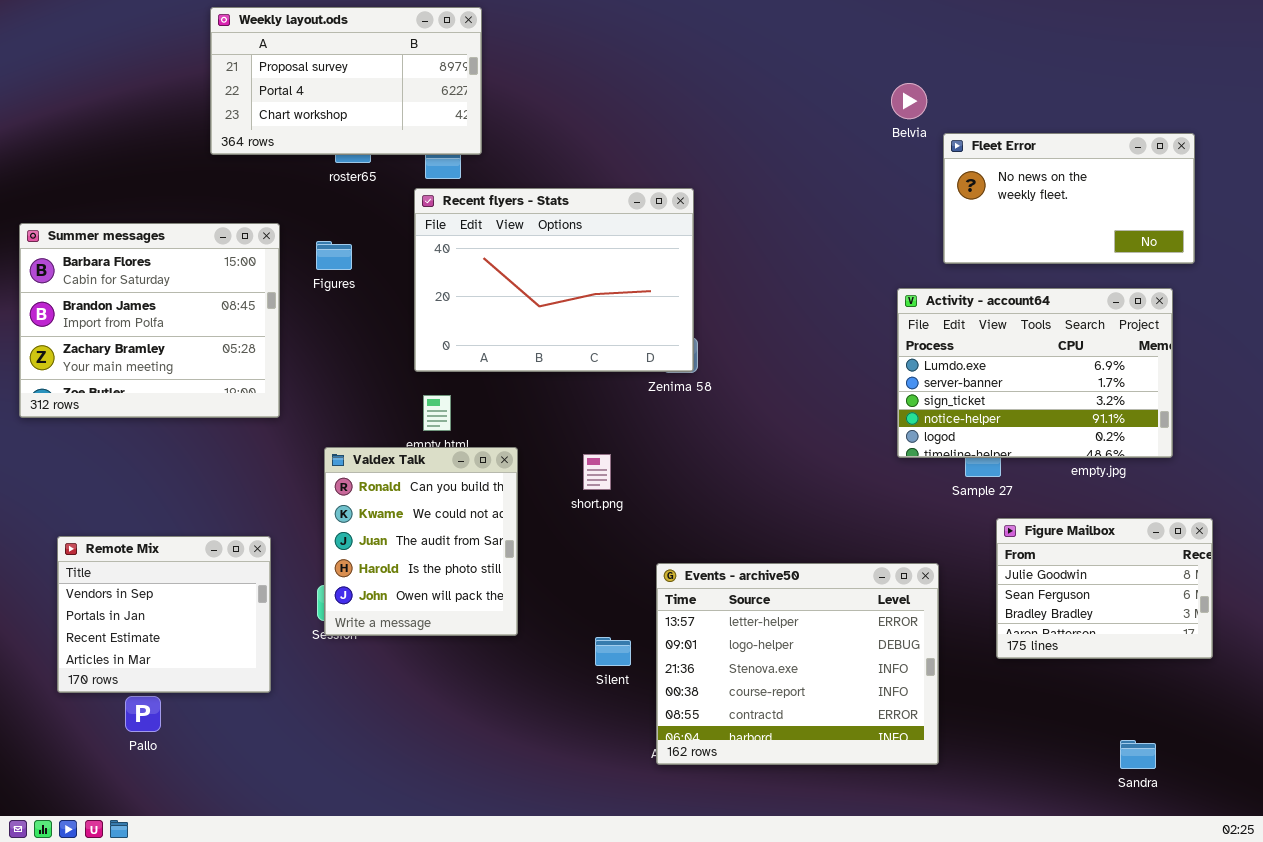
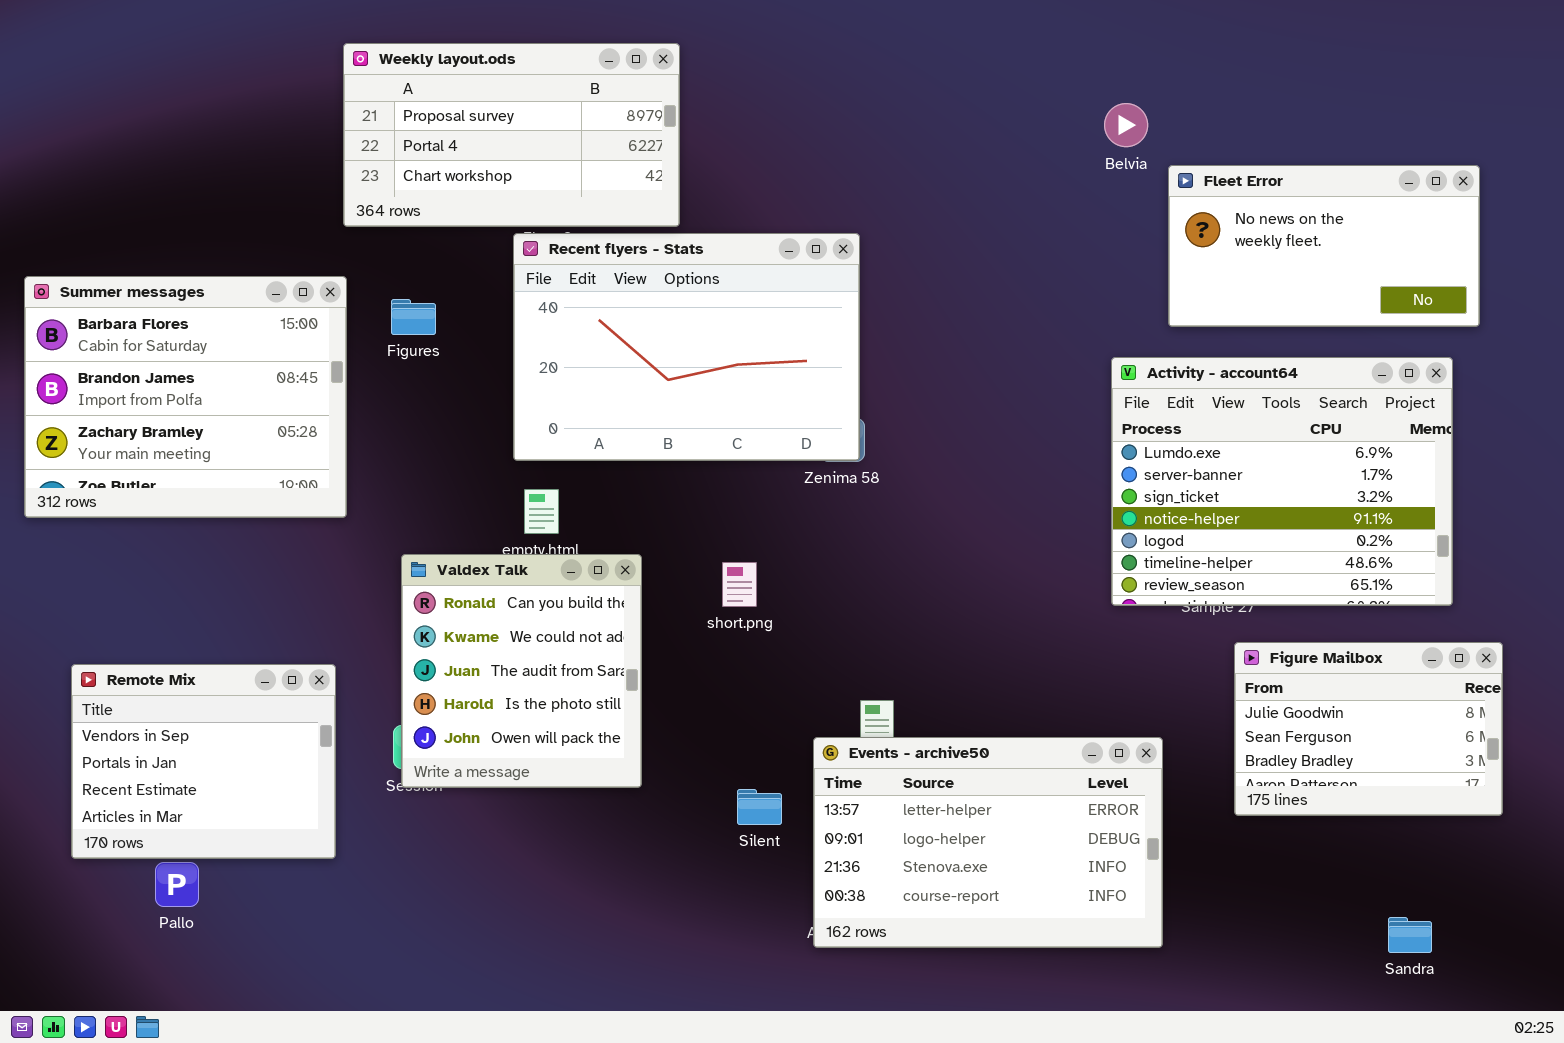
Weekly layout.ods: [210,7,482,155] -> [343,43,680,227], moved
Activity - account64: [897,288,1173,458] -> [1111,357,1453,606], resized
Events - archive50: [656,563,939,765] -> [813,737,1163,948], resized

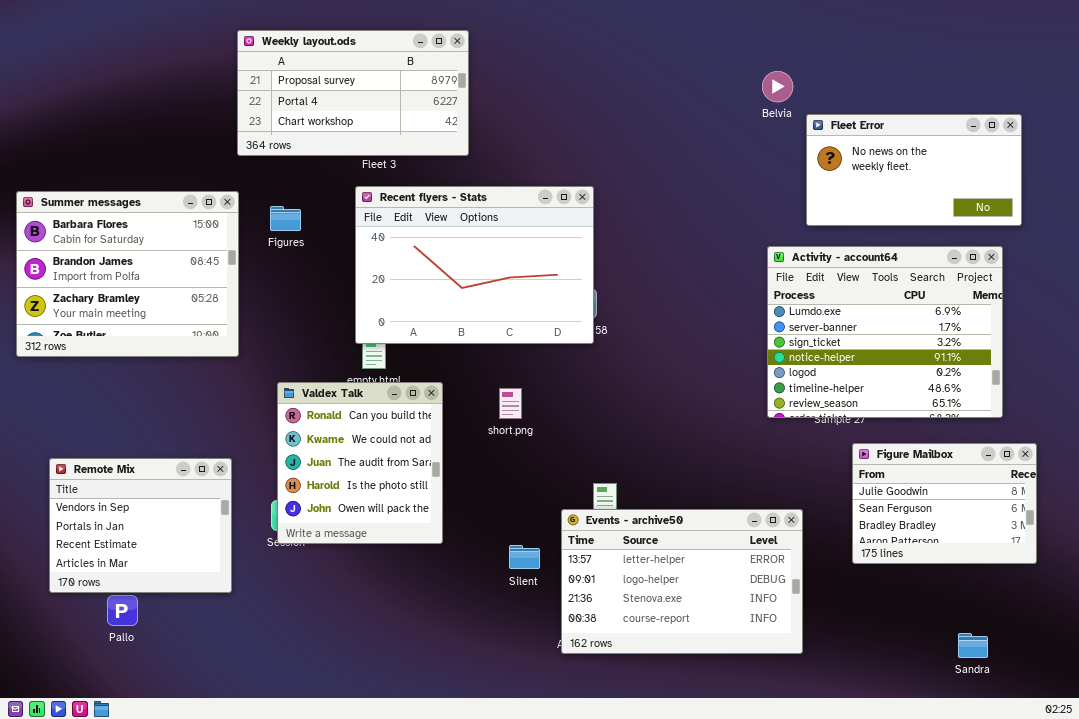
Recent flyers - Stats: [513,233,860,461] -> [355,186,594,344], moved

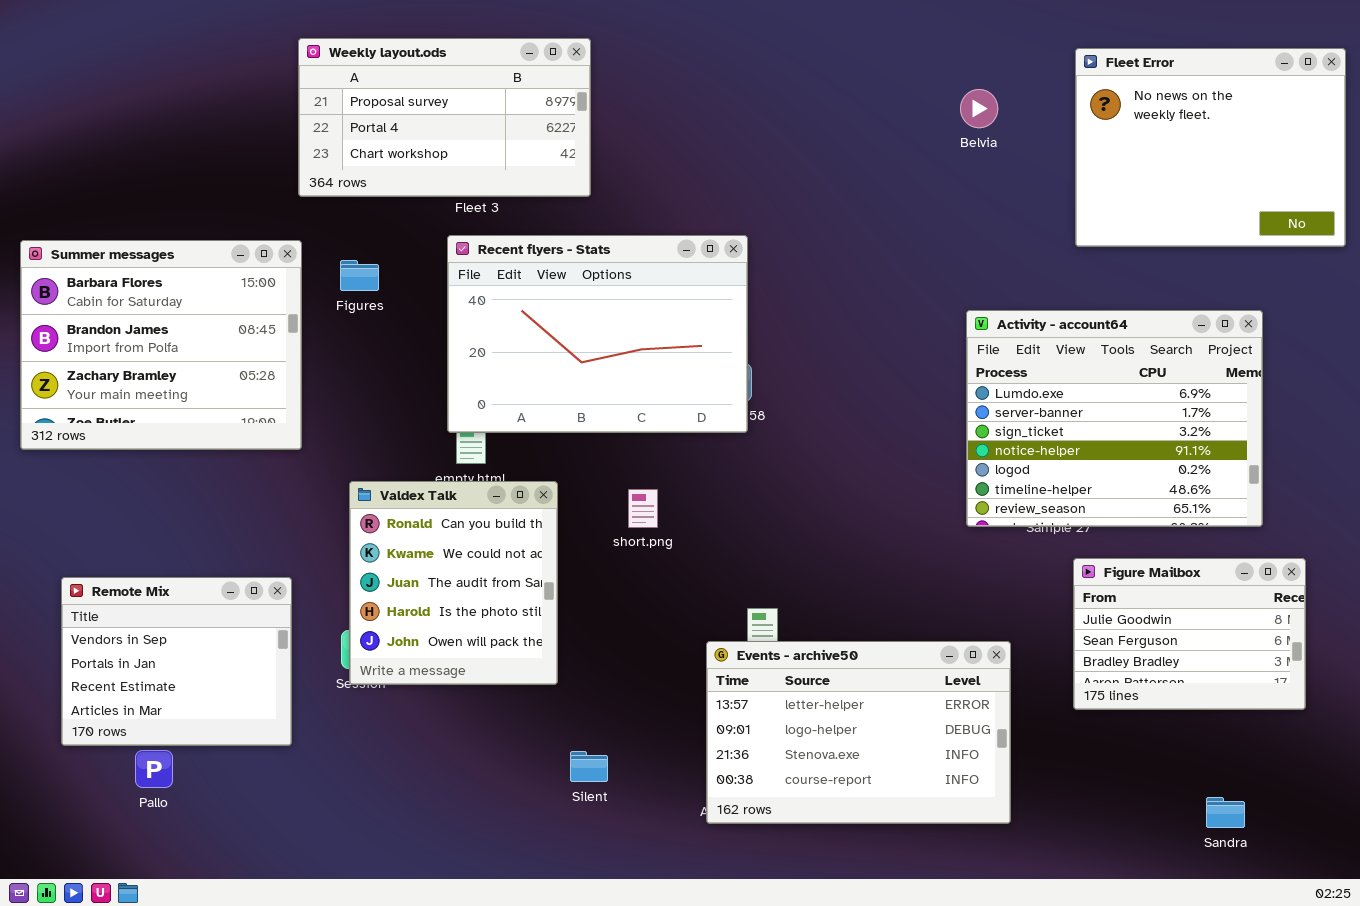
Fleet Error: [806,114,1022,226] -> [1075,48,1346,247], moved, resized
Silent: [509,545,540,569] -> [570,751,608,782], moved

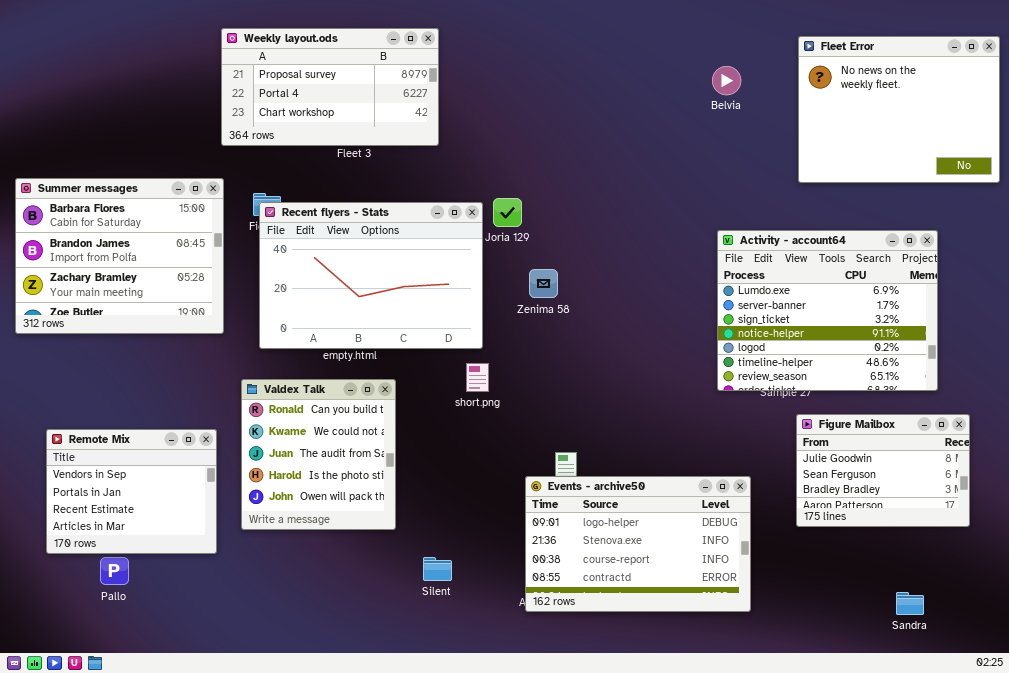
Recent flyers - Stats: [447,235,748,433] -> [259,202,483,349], moved
Valdex Talk: [349,481,558,685] -> [241,379,396,530], moved
Events - archive50: [706,641,1011,824] -> [525,476,751,612], scrolled down 1 row

